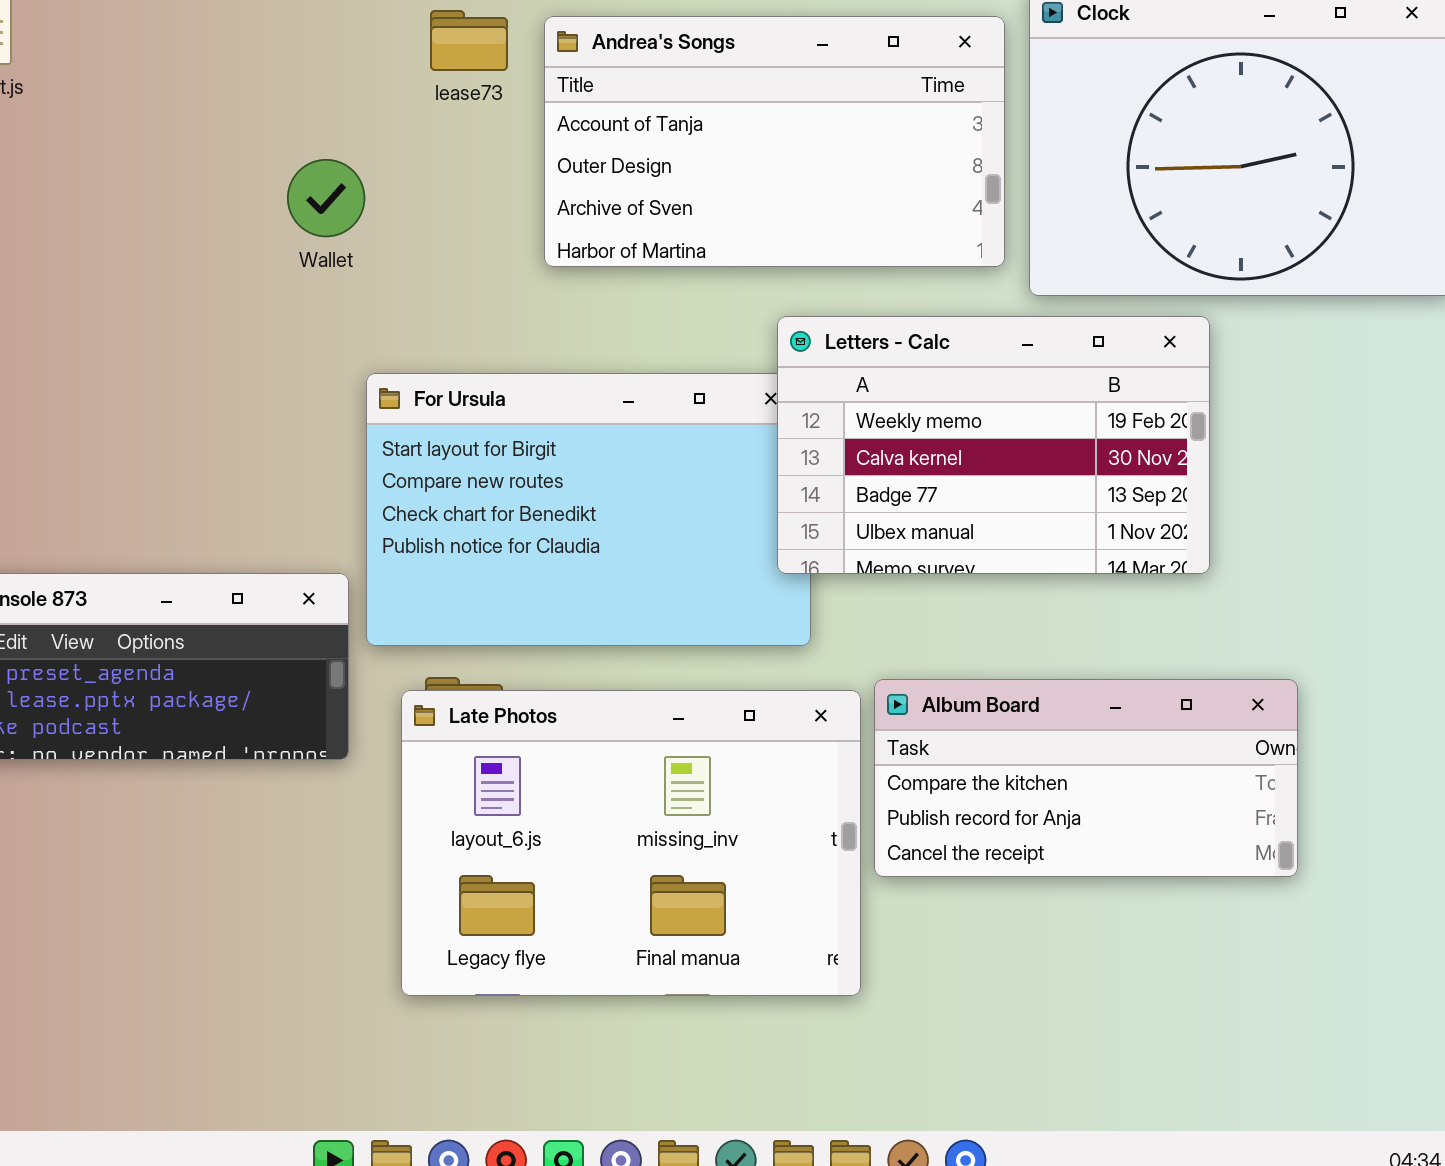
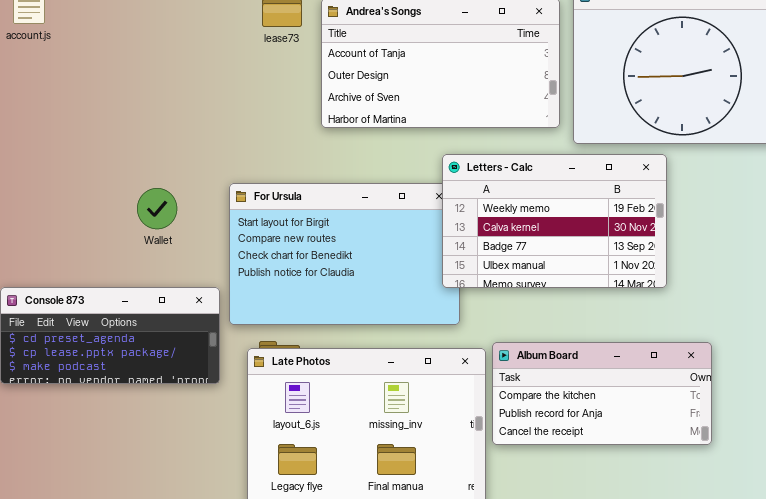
Wallet: [287,159,365,237] -> [137,188,177,229], moved

